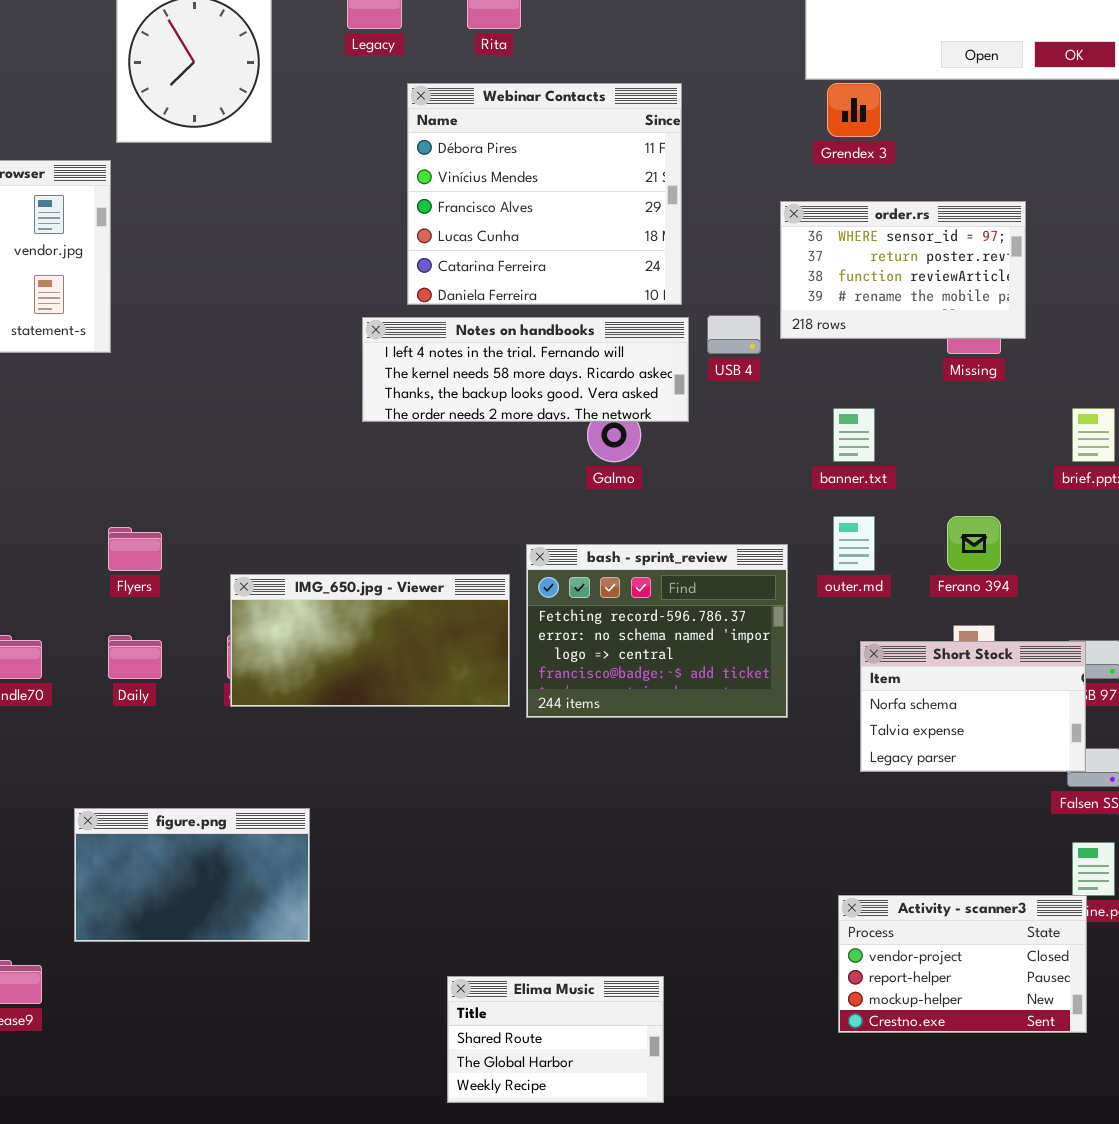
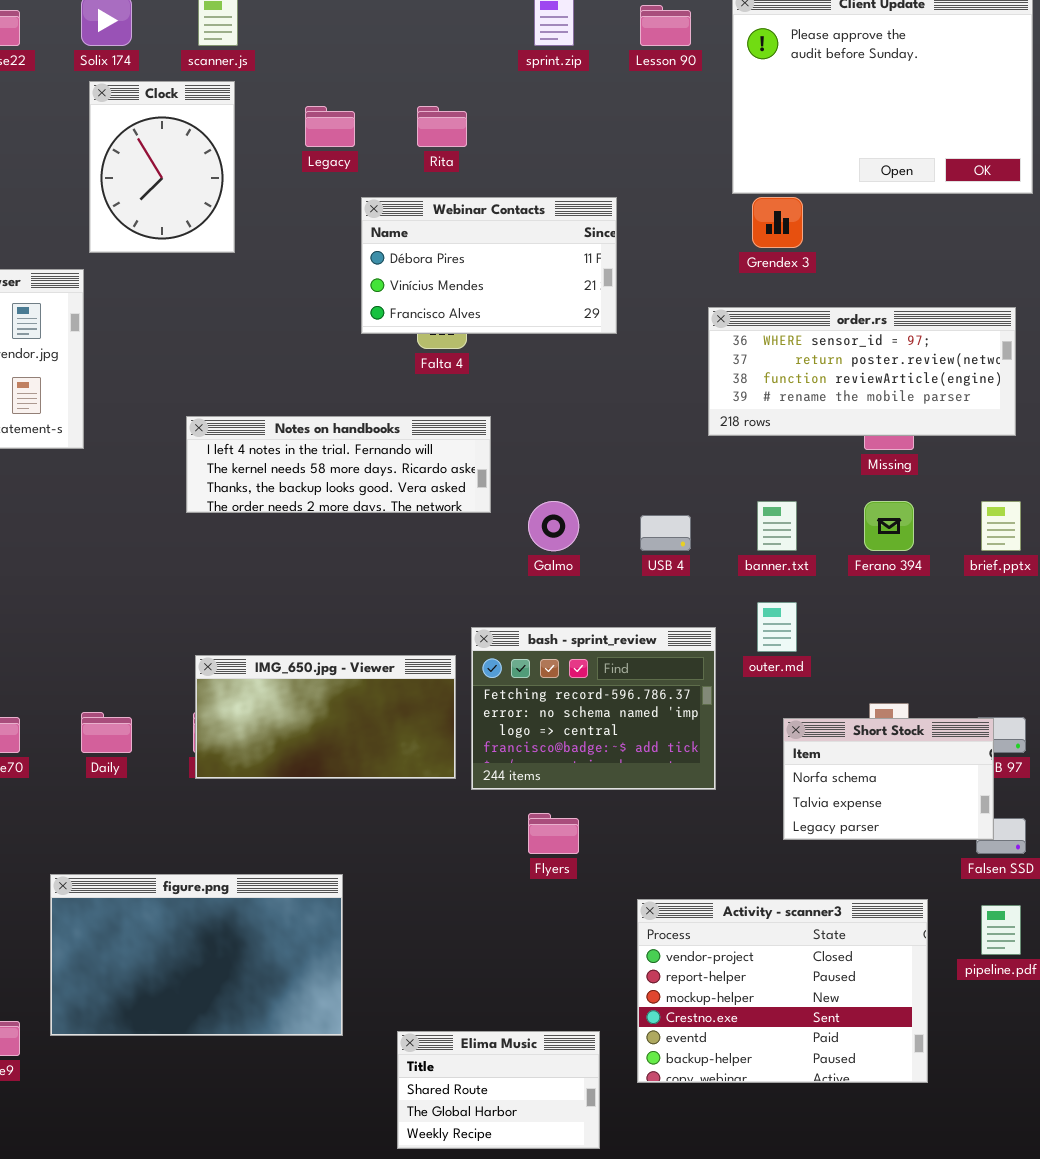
Webinar Contacts: [407,83,682,305] -> [361,197,617,334], resized
order.rs: [780,201,1026,339] -> [708,307,1016,436], resized
USB 4: [707,315,761,354] -> [640,515,691,551], moved
Notes on handbooks: [362,317,689,422] -> [186,416,491,513], moved
Ferano 394: [947,516,1001,571] -> [864,501,914,551], moved
Flyers: [108,527,162,571] -> [528,813,579,854], moved
figure.png: [74,808,310,942] -> [50,874,343,1036], resized
Activity - scanner3: [838,895,1087,1033] -> [637,899,928,1083], moved, resized

